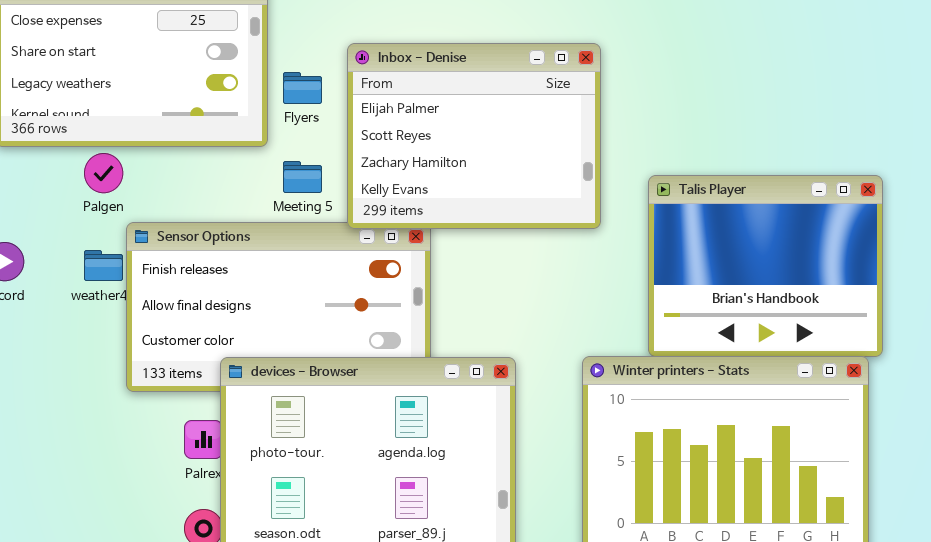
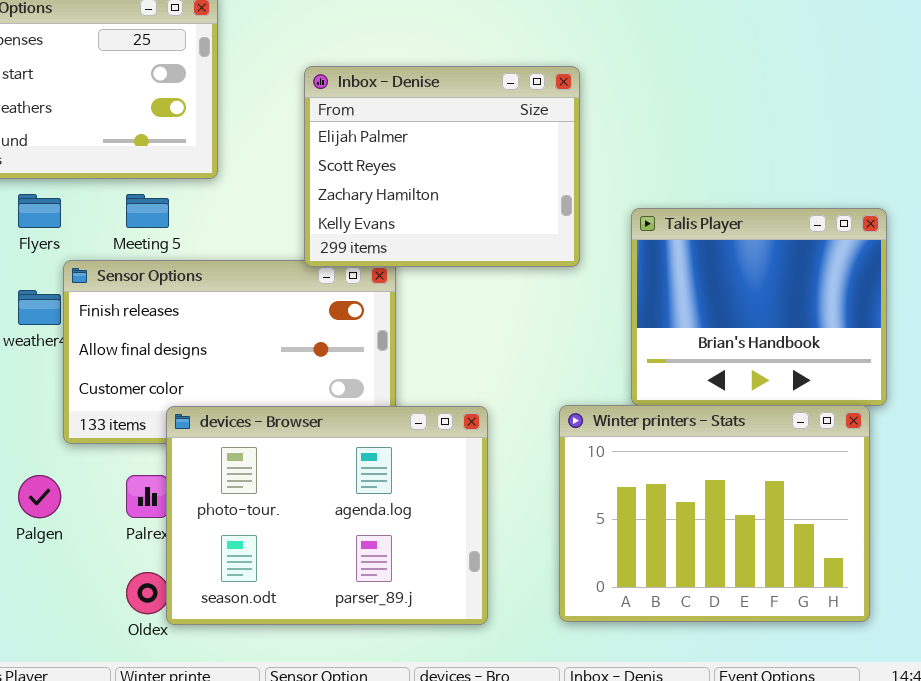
Flyers: [283,72,322,104] -> [18,194,61,228], moved
Palgen: [84,153,123,193] -> [18,475,61,518], moved
Meeting 5: [283,161,322,193] -> [126,194,169,228], moved

